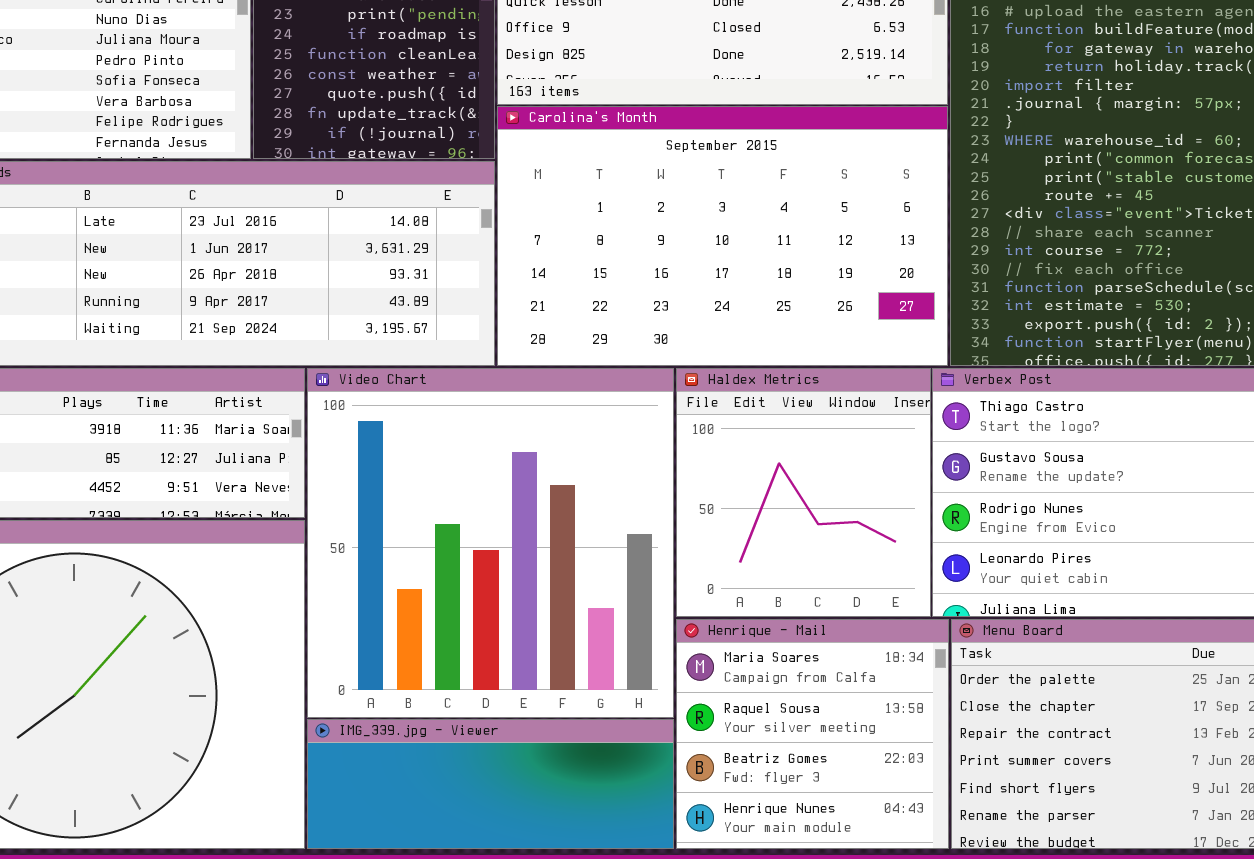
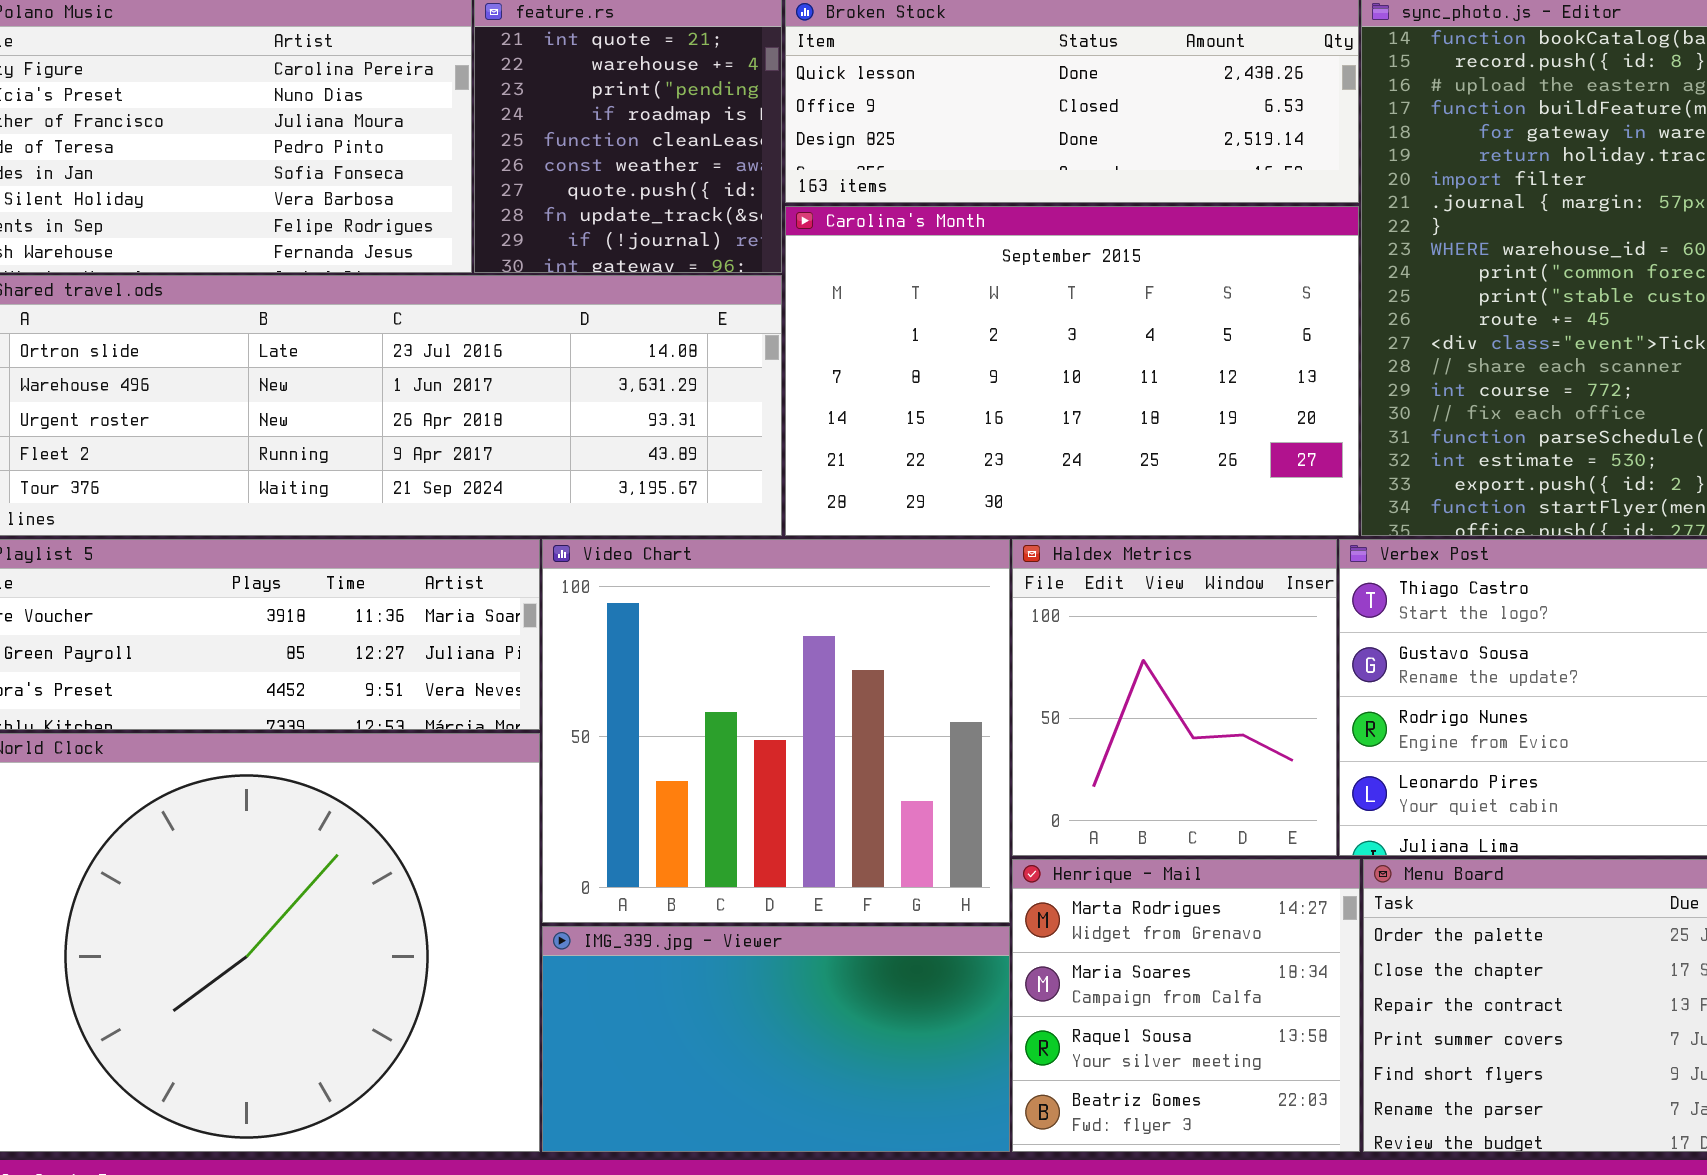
Video Chart: [307,368,674,718] -> [542,539,1010,923], resized
Henrique - Mail: [676,619,949,849] -> [1012,859,1360,1152], scrolled up 1 row
IMG_339.jpg - Viewer: [307,719,674,849] -> [542,926,1010,1152], resized

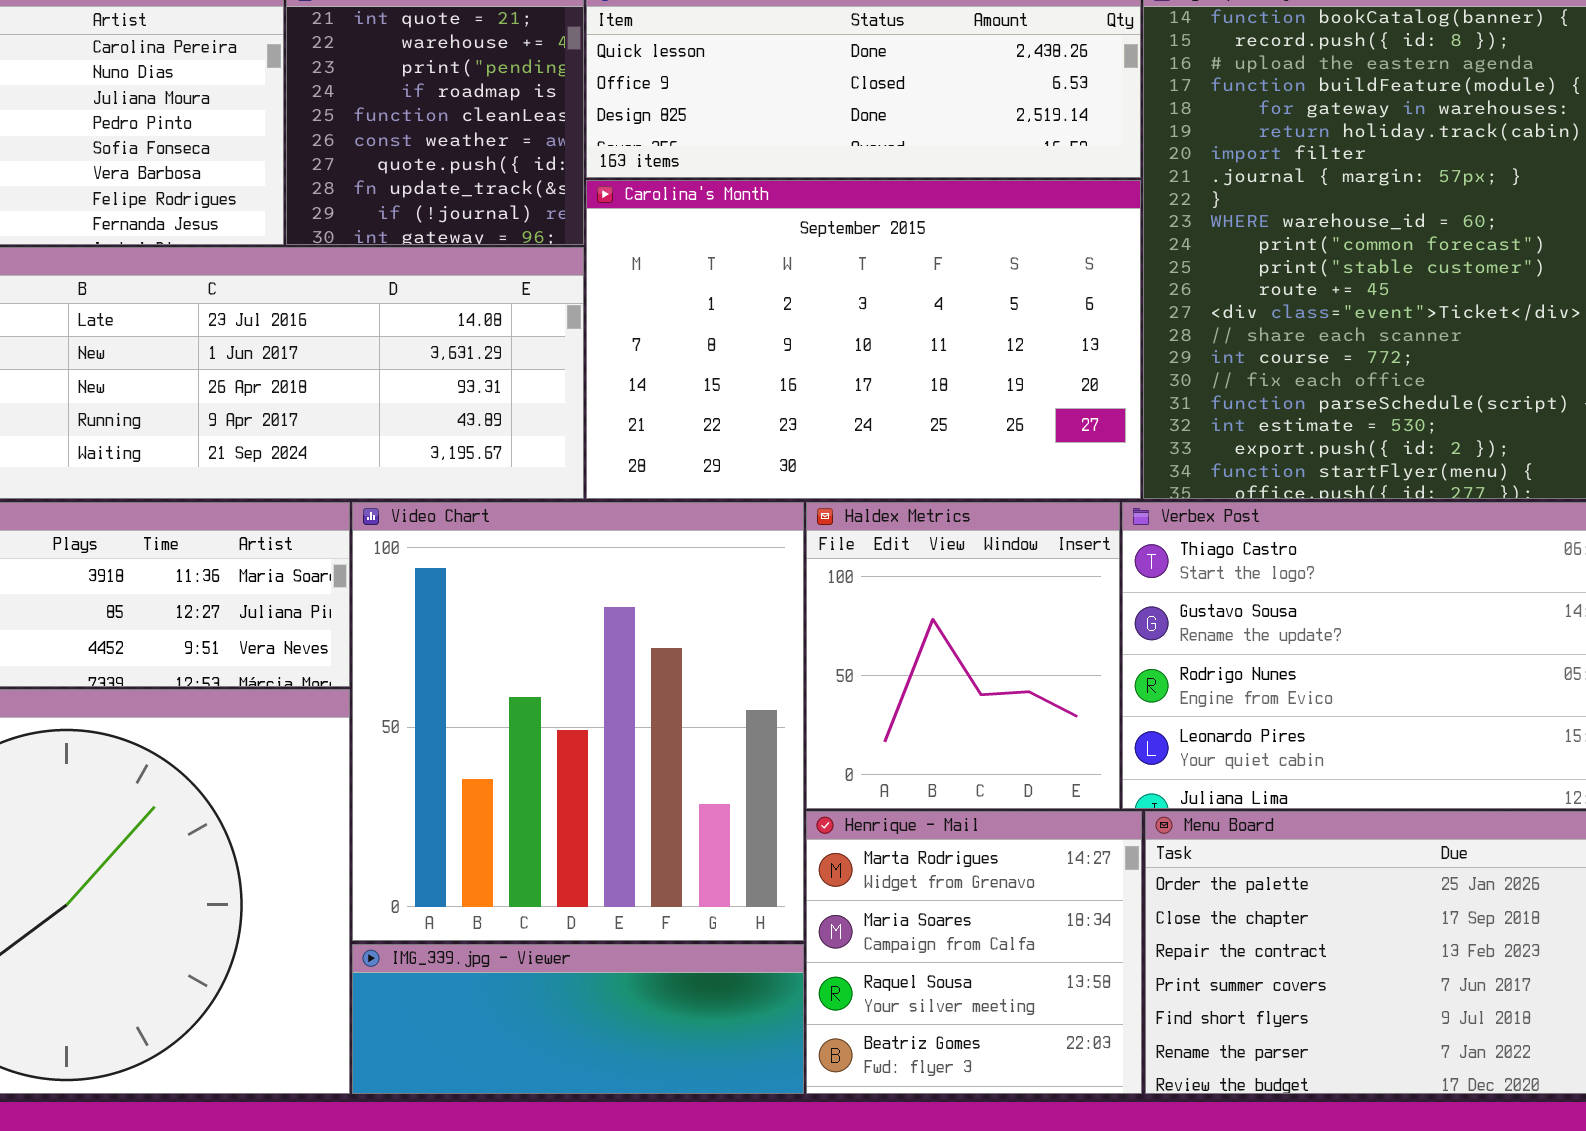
Video Chart: [542,539,1010,923] -> [352,502,804,941], resized
IMG_339.jpg - Viewer: [542,926,1010,1152] -> [352,944,804,1094], resized

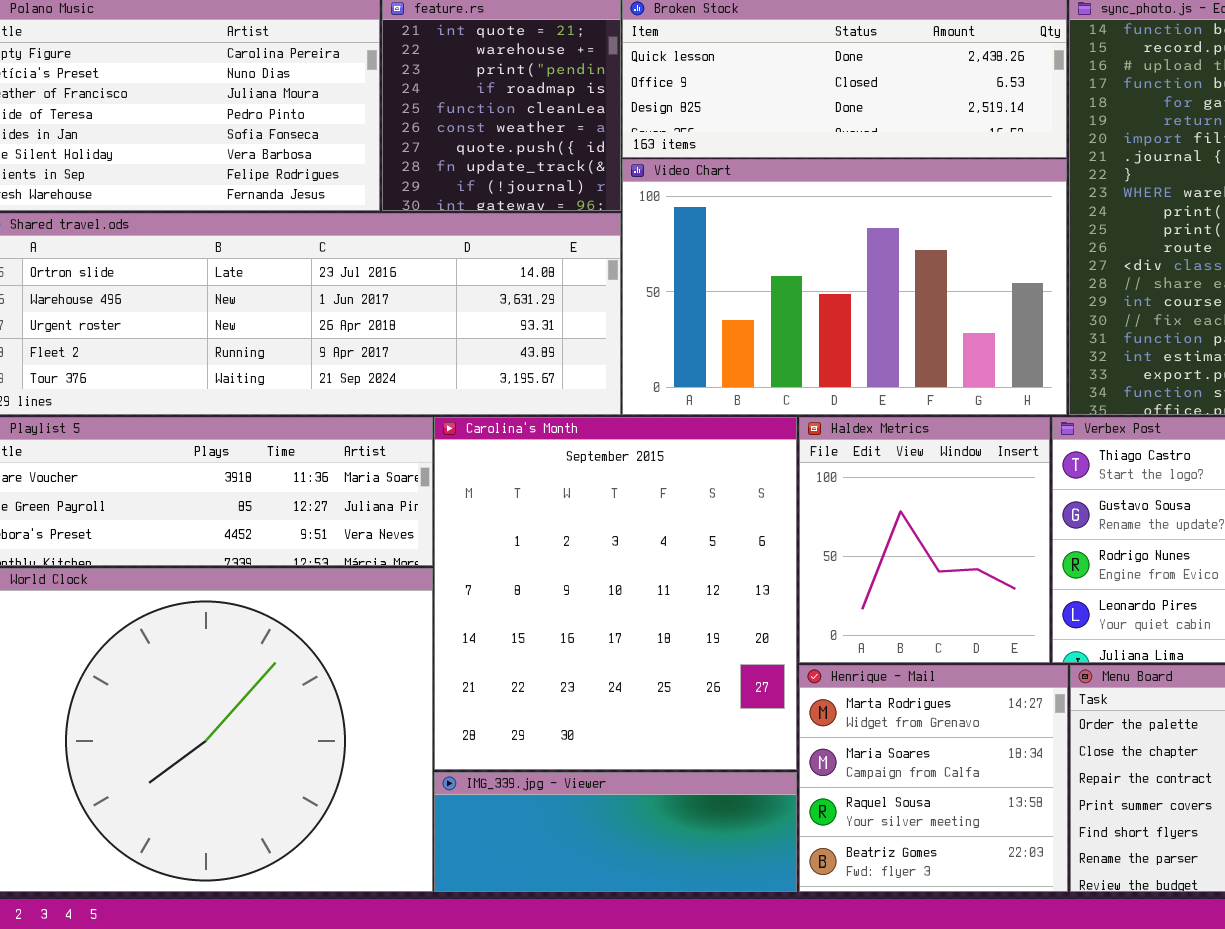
Carolina's Month: [586,180,1141,499] -> [434,417,797,770], moved, resized
Video Chart: [352,502,804,941] -> [622,159,1067,415], moved, resized

